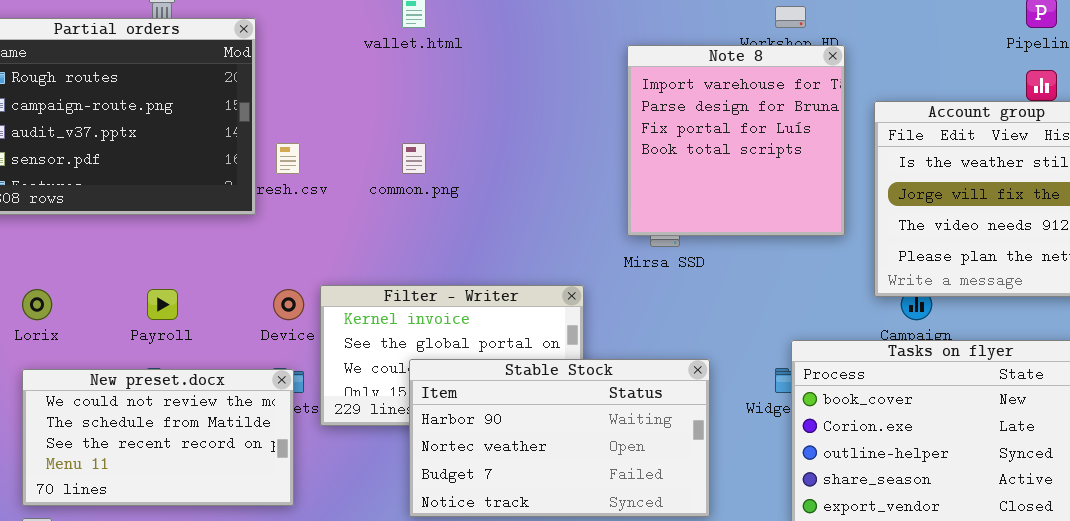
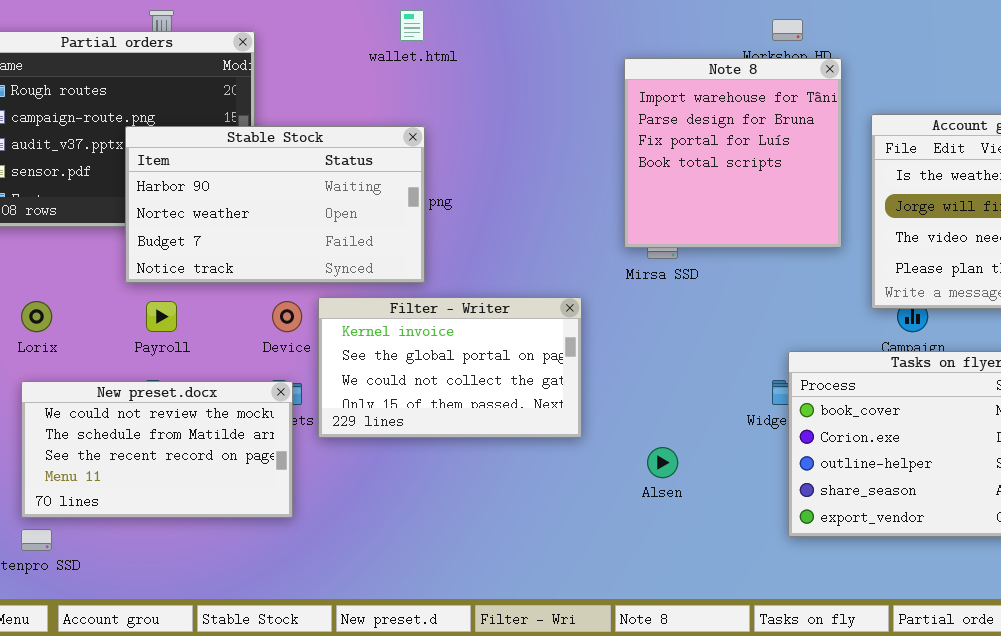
Stable Stock: [409,359,710,517] -> [125,126,425,283], moved

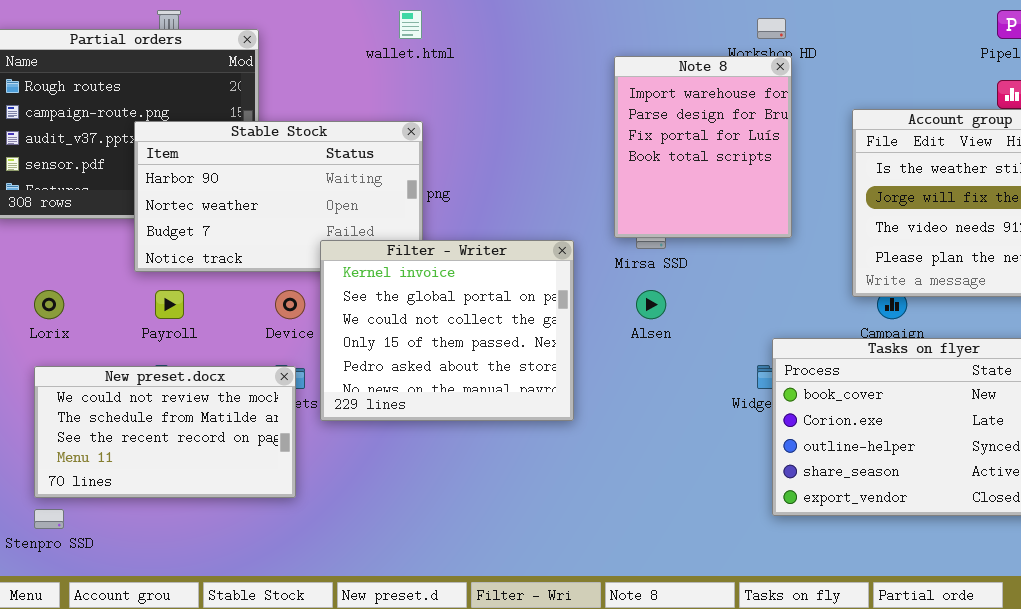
Note 8: [624,58,842,248] -> [614,56,792,238], resized
Filter - Writer: [318,297,582,438] -> [320,240,574,421], resized
Alsen: [647,447,678,478] -> [636,290,666,319], moved

